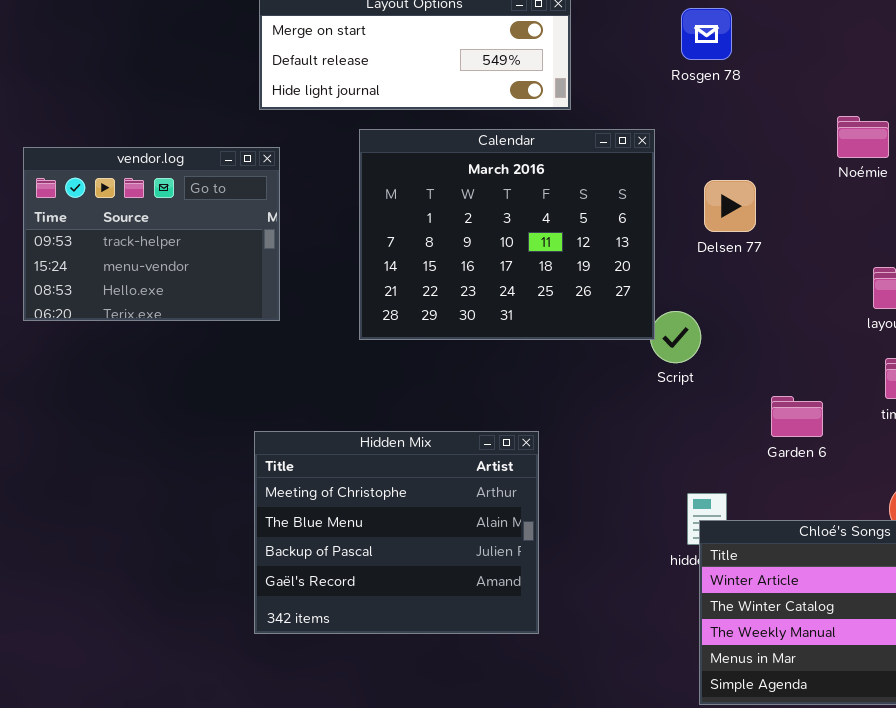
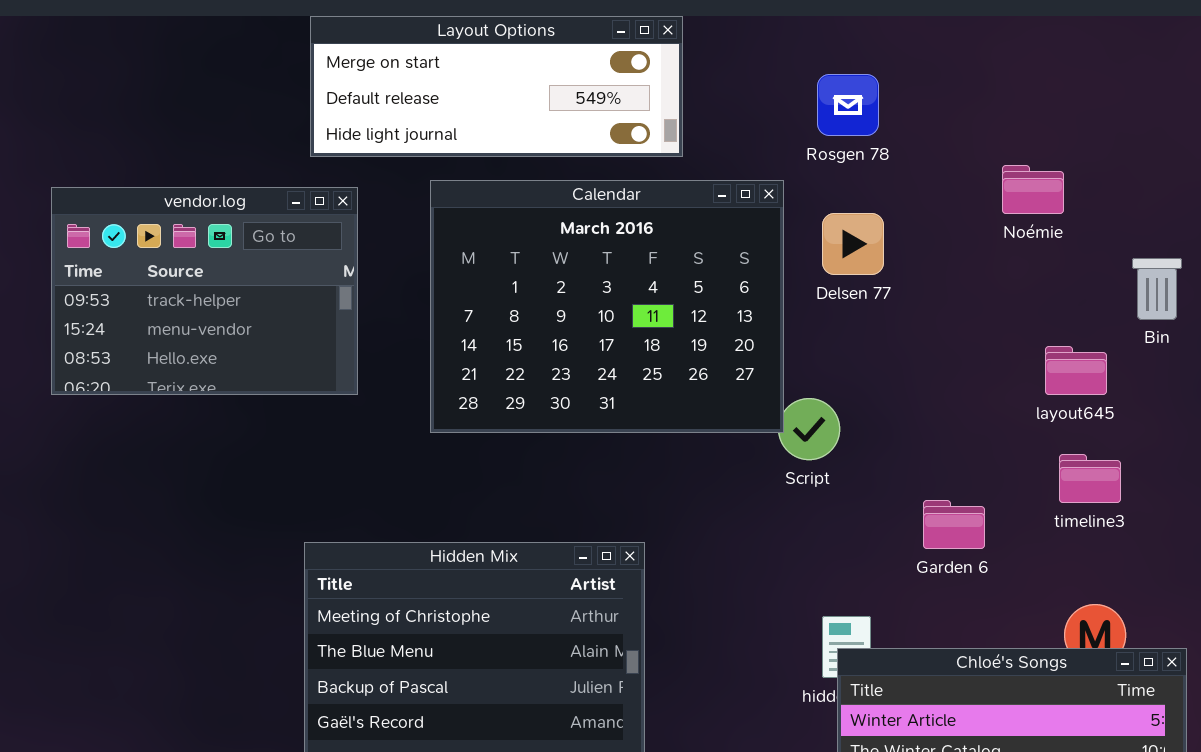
Rosgen 78: [681,8,732,60] -> [817,74,879,136], moved
vendor.log: [23,147,280,321] -> [51,187,358,395], moved
Delsen 77: [704,180,756,232] -> [822,213,884,275], moved

